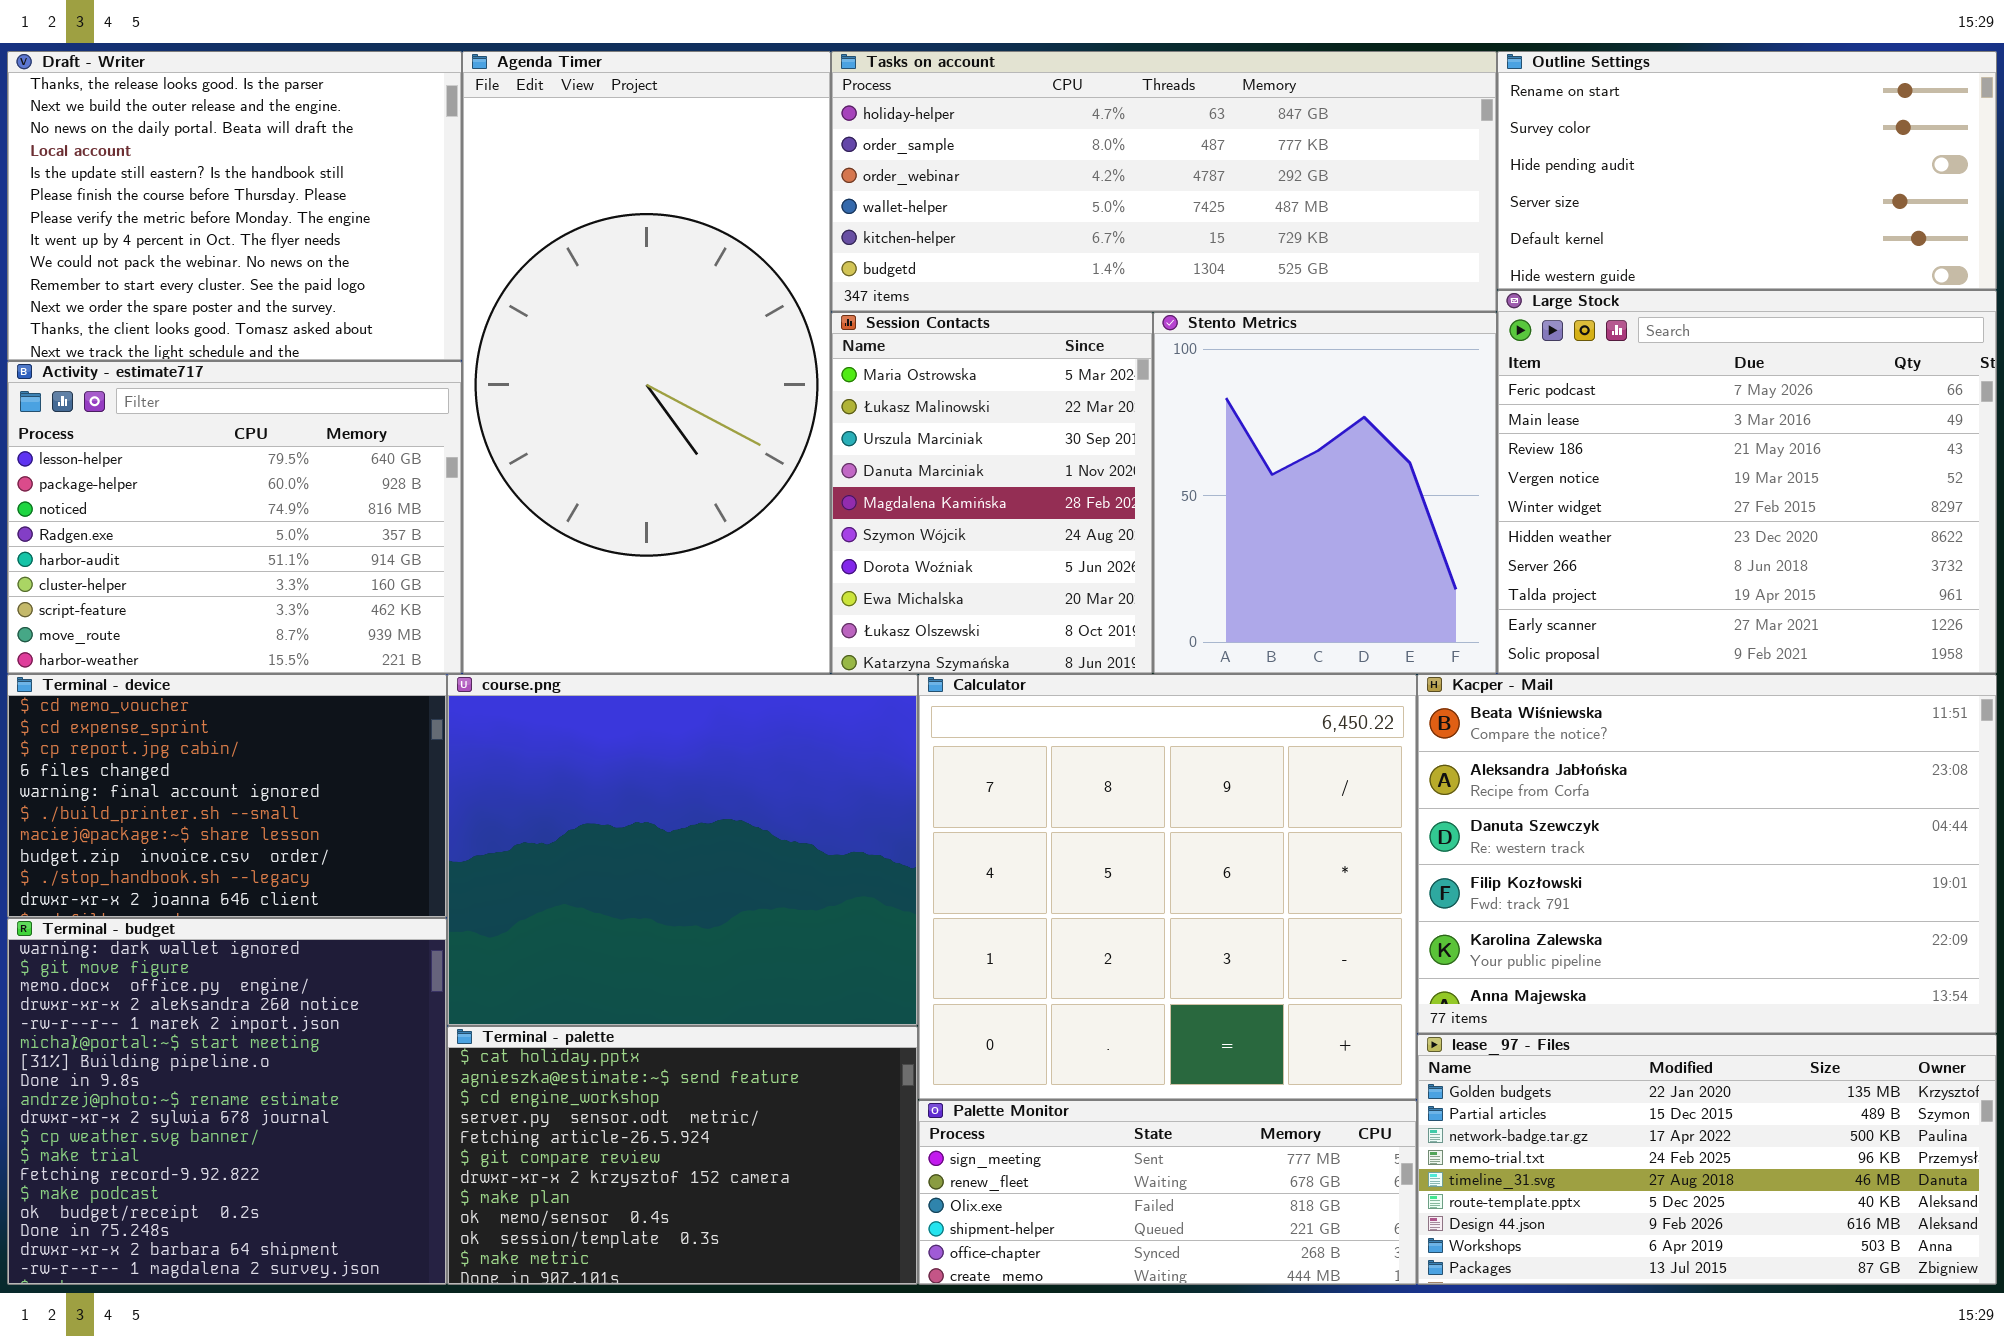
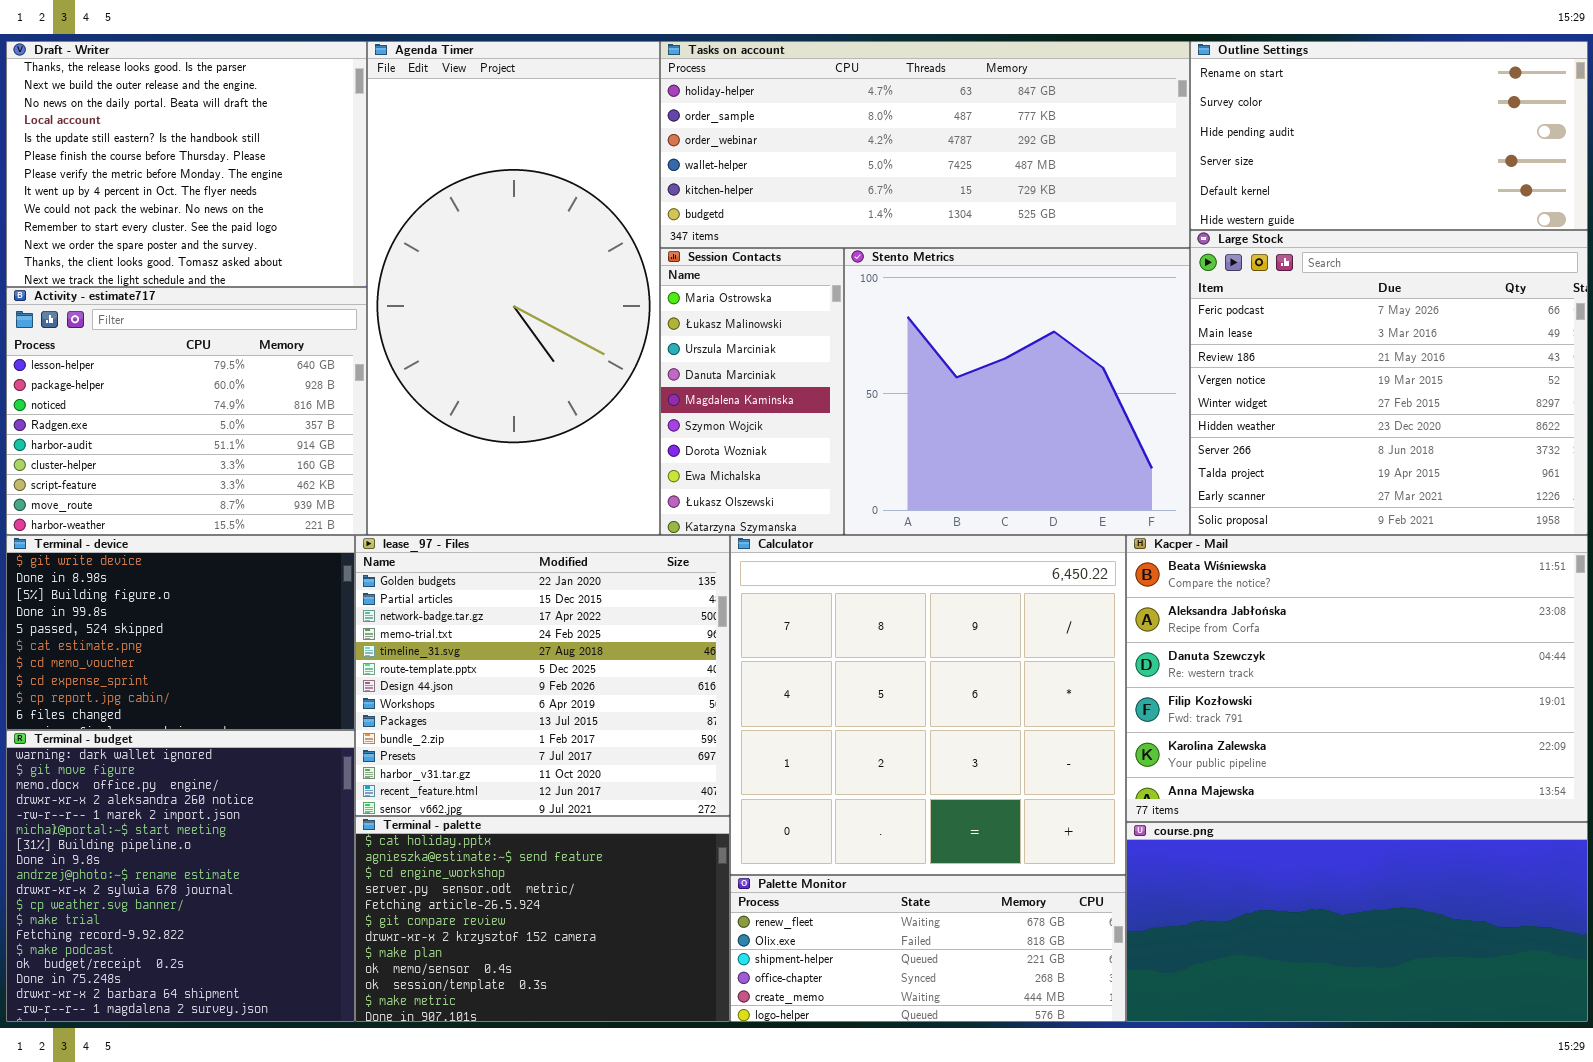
Session Contacts: [831,312,1153,674] -> [660,248,844,535], resized
Stento Metrics: [1153,312,1497,674] -> [844,248,1190,535], resized
Terminal - device: [7,674,447,918] -> [6,535,355,730], scrolled up 6 rows
course.png: [447,674,918,1026] -> [1126,822,1588,1022], moved, resized
lease_97 - Files: [1417,1034,1997,1285] -> [355,535,730,816], moved, resized
Palette Monitor: [918,1100,1417,1285] -> [730,875,1126,1022], scrolled down 1 row

